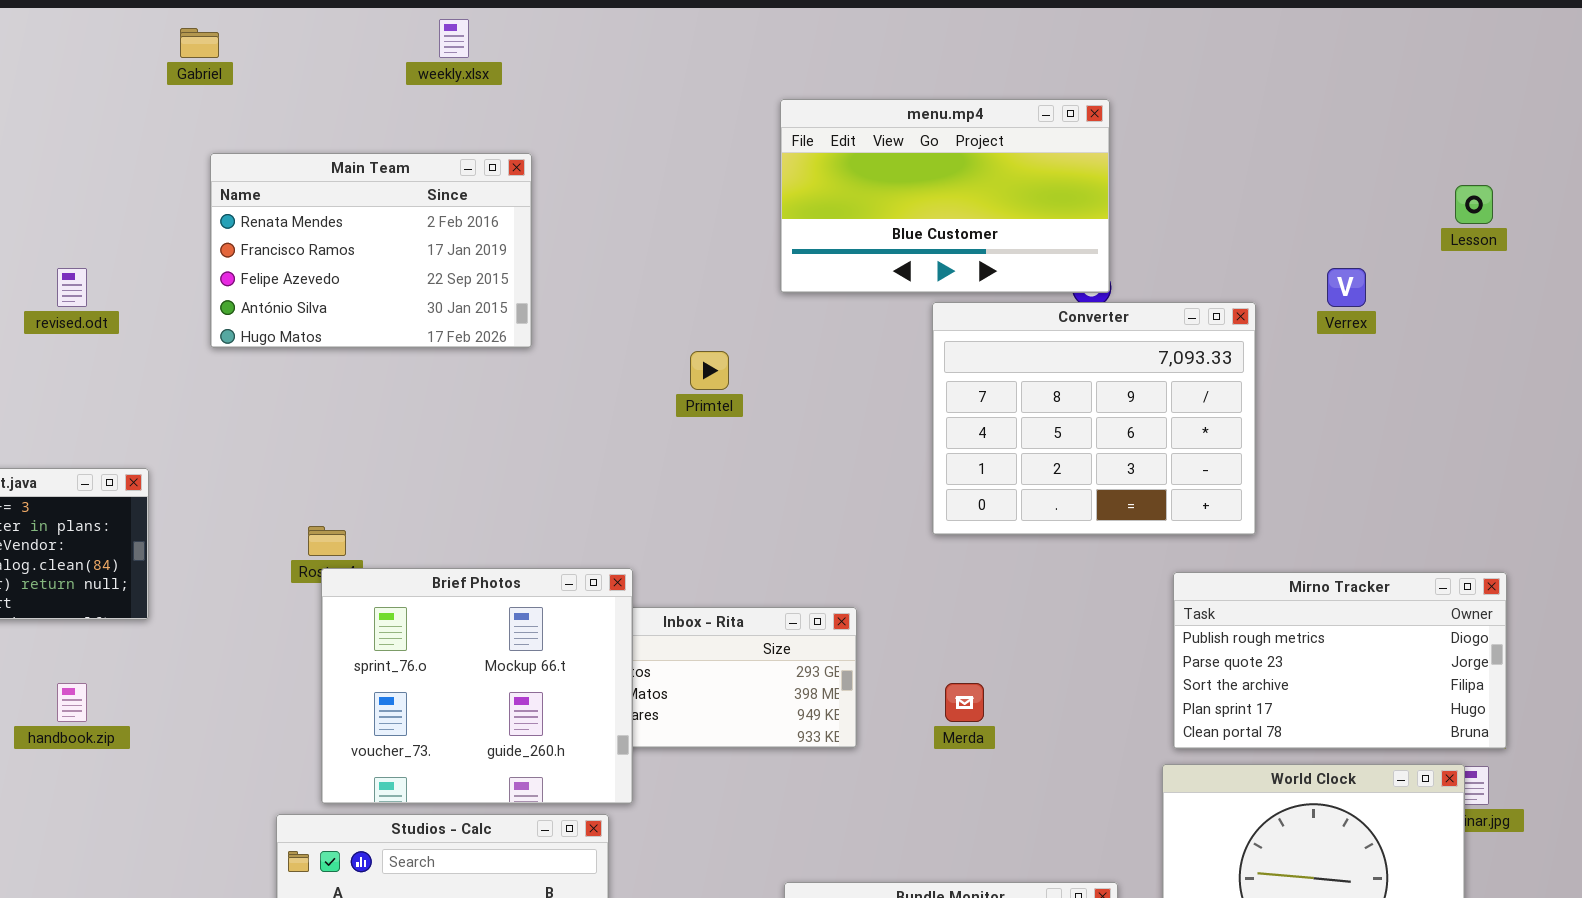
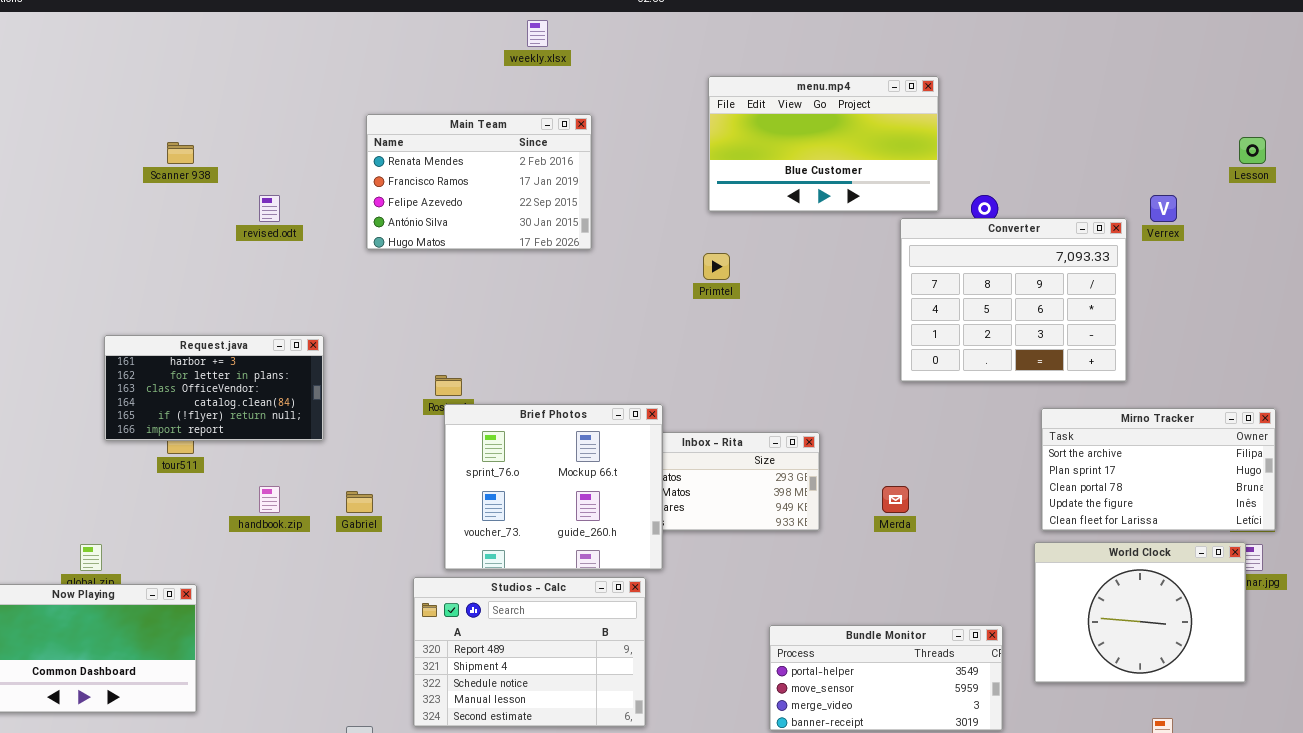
Gabriel: [180,28,219,58] -> [346,491,373,513], moved
menu.mp4: [780,99,1110,293] -> [708,76,939,212], moved
Converter: [932,302,1256,535] -> [900,218,1127,382], moved
Mirno Tracker: [1173,572,1507,749] -> [1041,408,1276,531], scrolled down 2 rows

